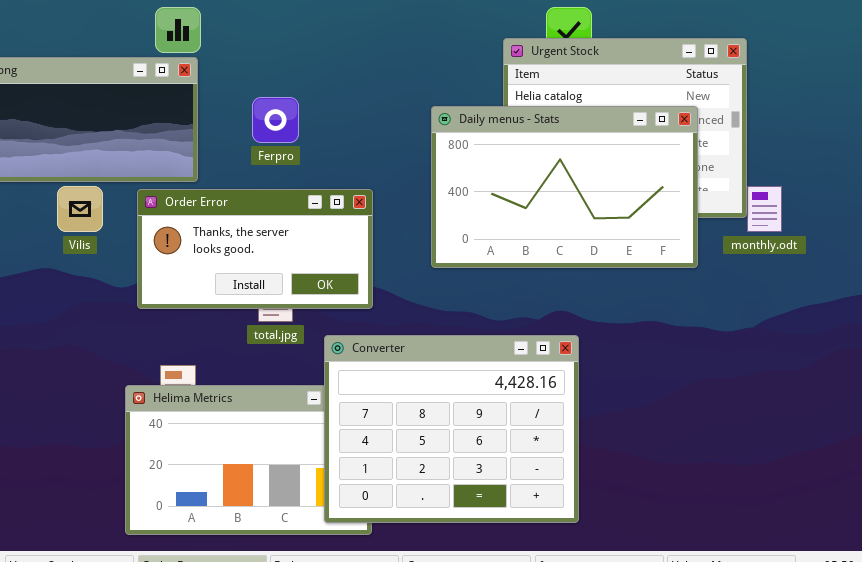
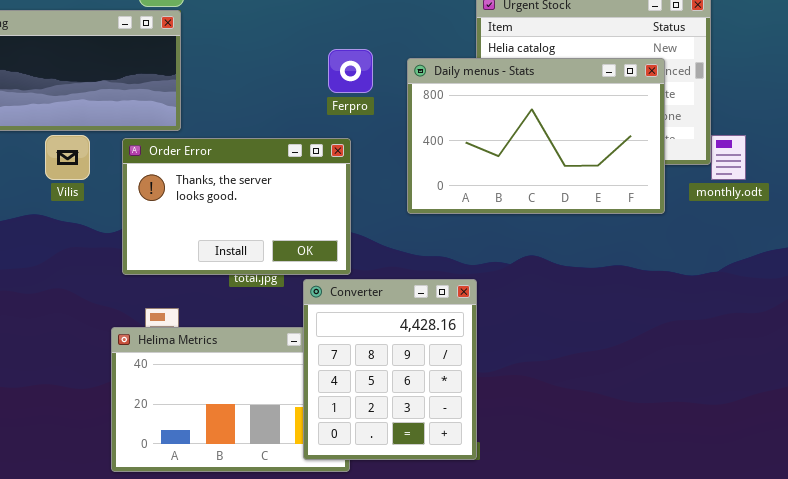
Ferpro: [252,97,299,143] -> [328,49,373,93], moved
Order Error: [137,189,373,309] -> [122,138,351,275], resized
Converter: [324,335,579,523] -> [303,279,477,460], resized

